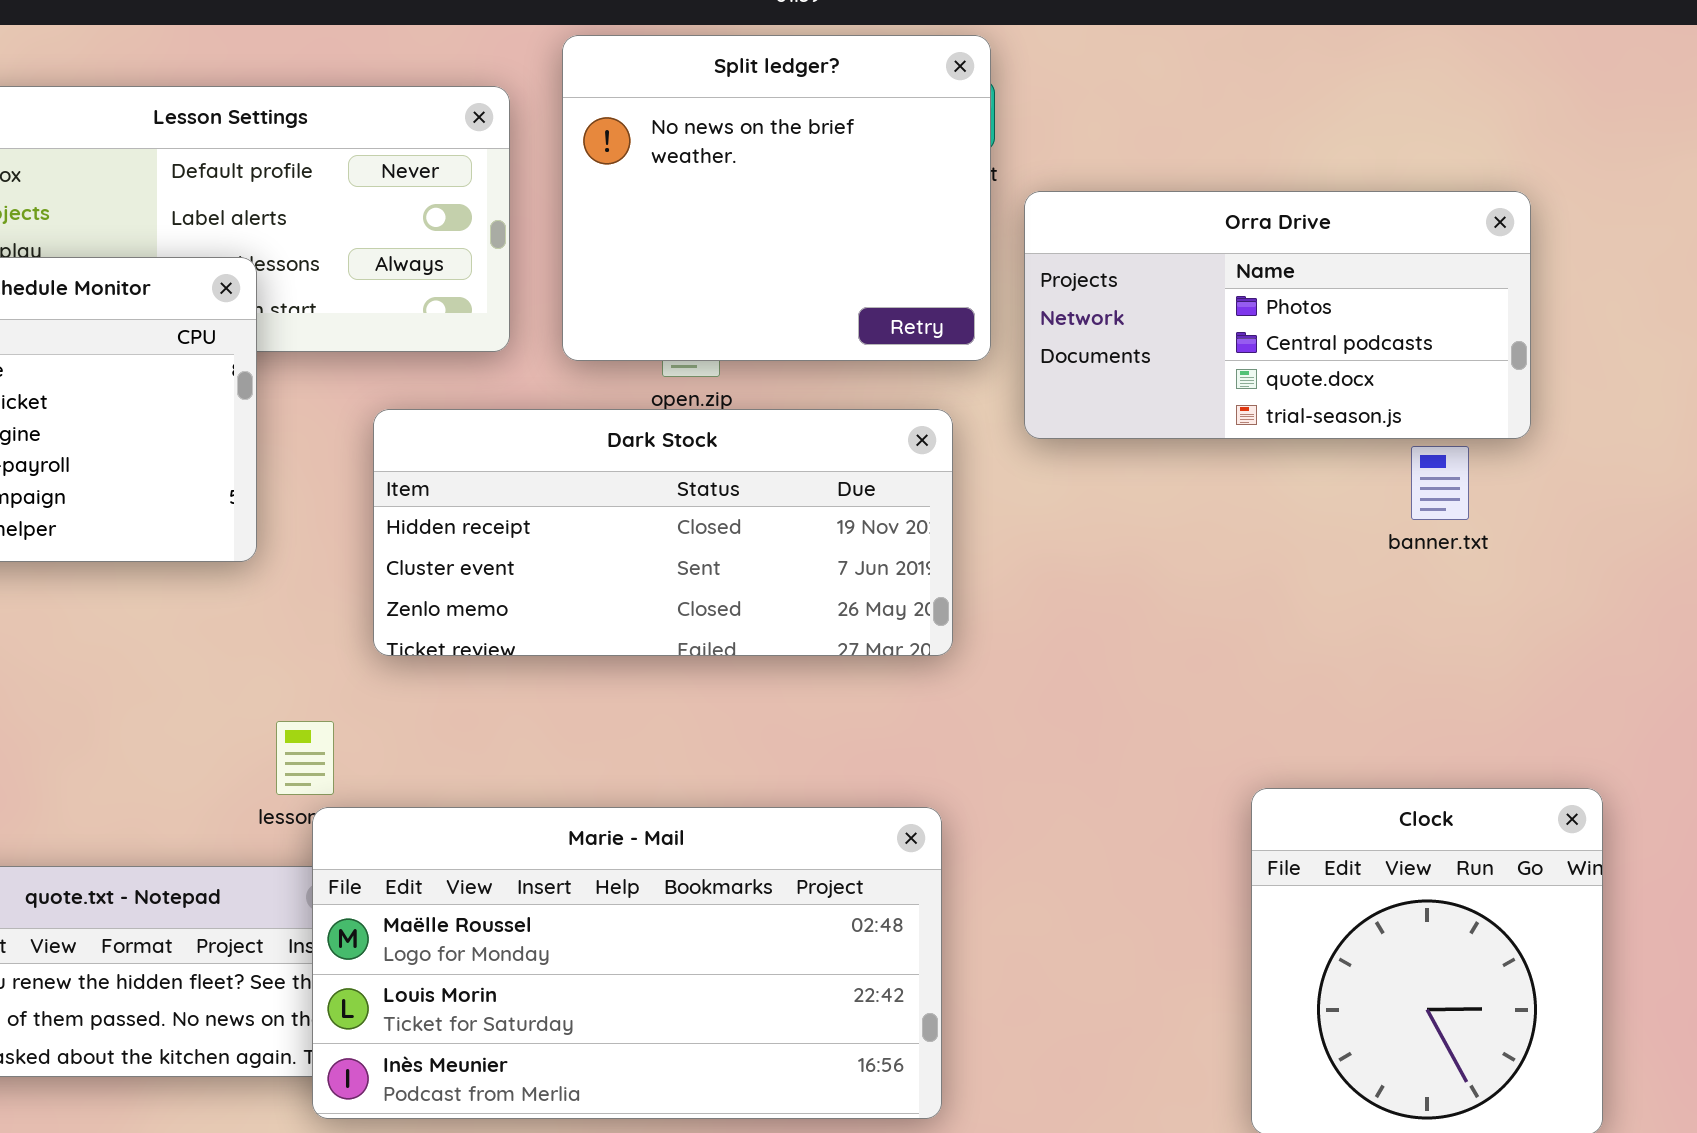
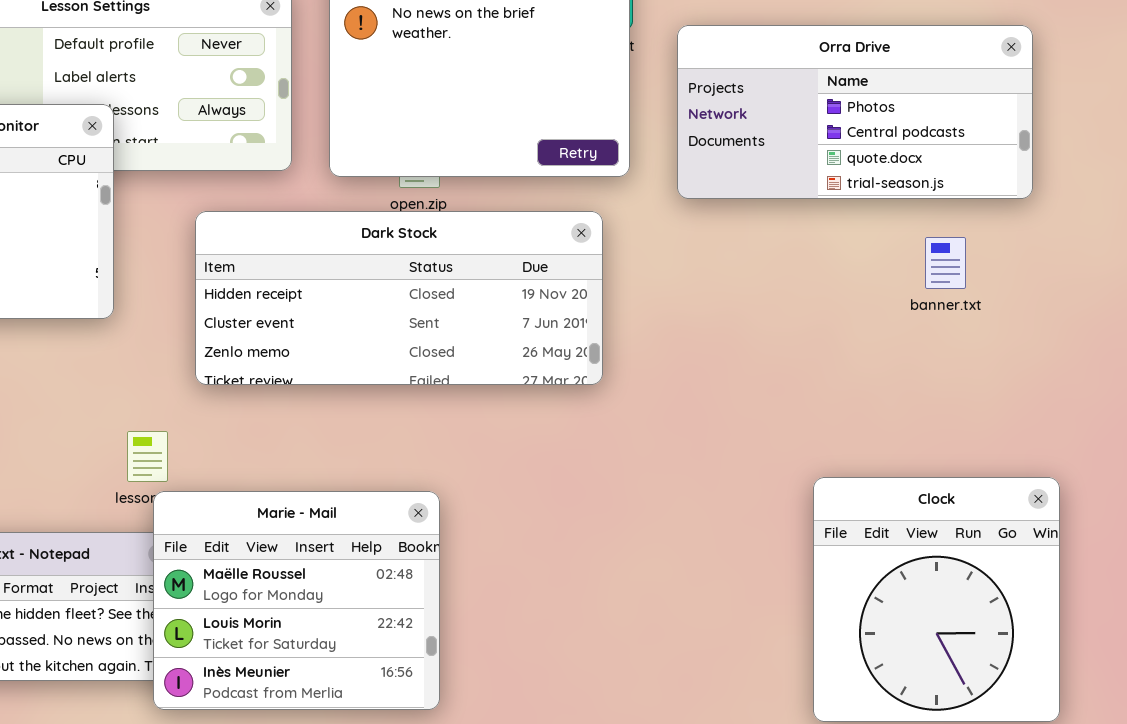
Orra Drive: [1024,191,1531,439] -> [677,25,1033,199], moved
Marie - Mail: [312,807,942,1119] -> [153,491,440,710], resized

